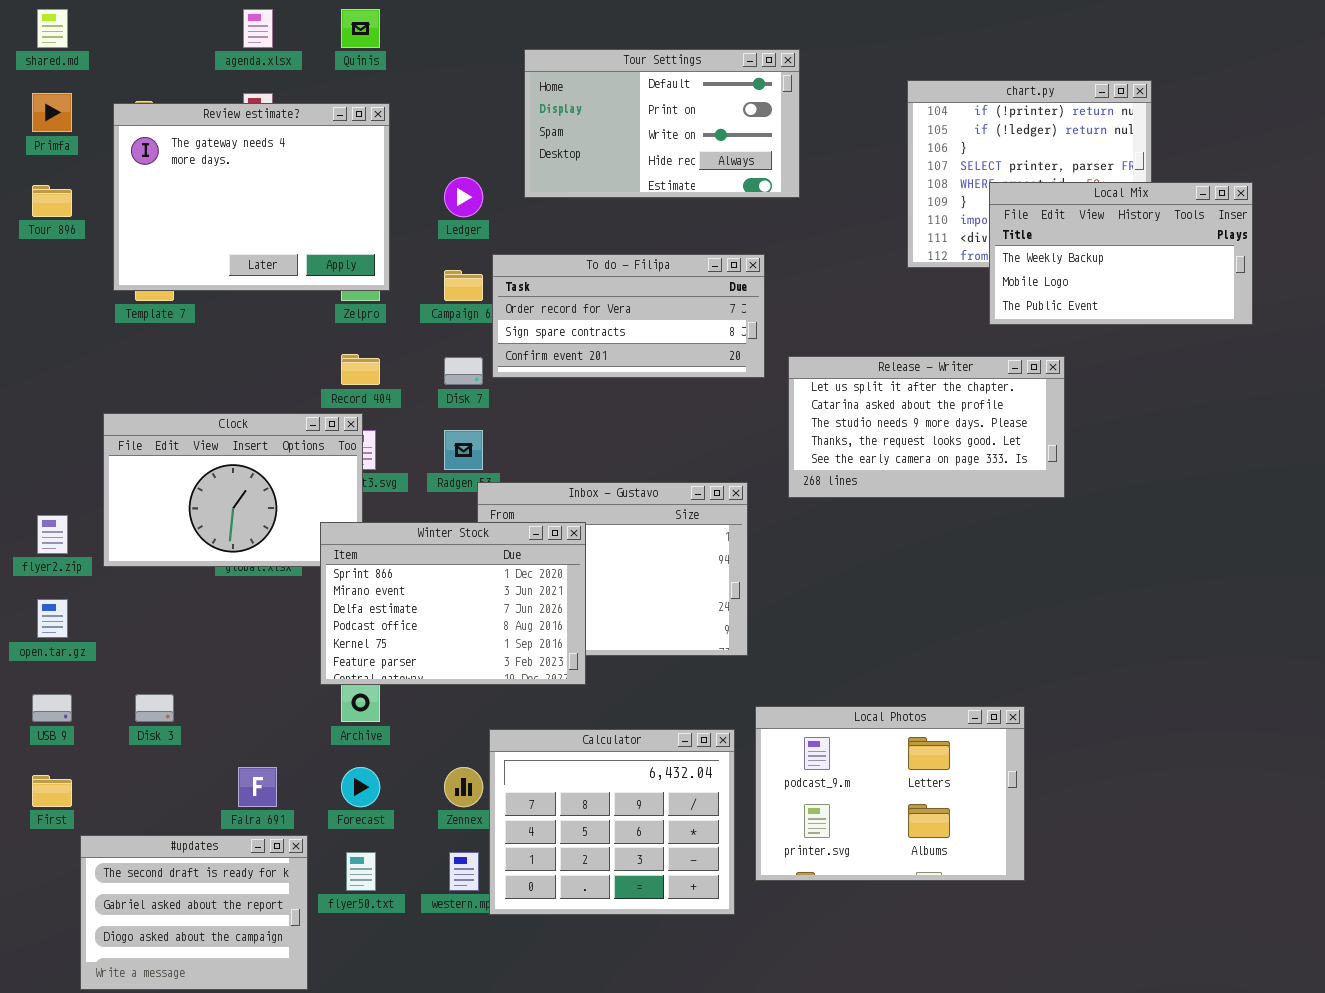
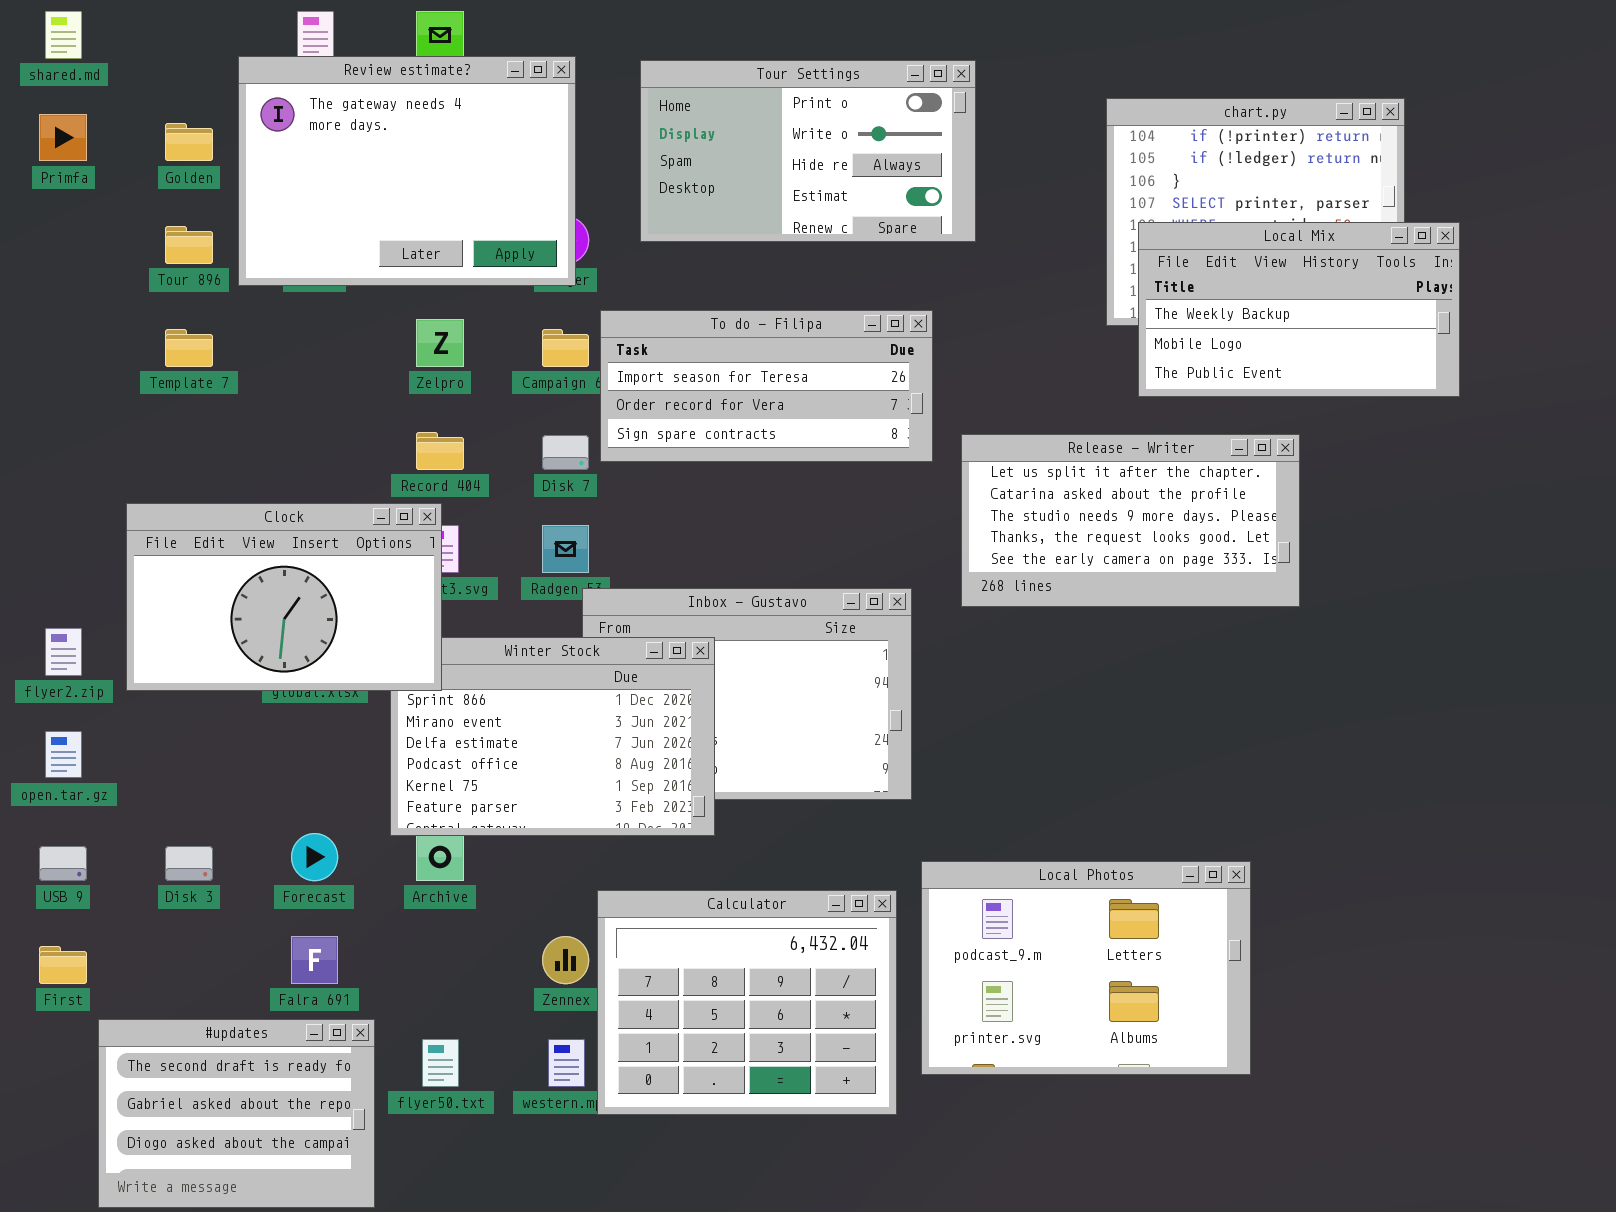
Tour Settings: [524,49,800,198] -> [640,60,976,242], scrolled down 1 row
Review estimate?: [113,103,390,291] -> [238,56,576,286], moved
Local Mix: [989,182,1253,325] -> [1138,222,1460,397], moved
Tour 896: [32,185,72,217] -> [165,226,213,264], moved
To do - Filipa: [492,254,765,378] -> [600,310,933,462], scrolled up 1 row
Clock: [103,413,363,567] -> [126,503,442,691], raised
Forecast: [341,767,380,807] -> [291,833,338,881], moved

